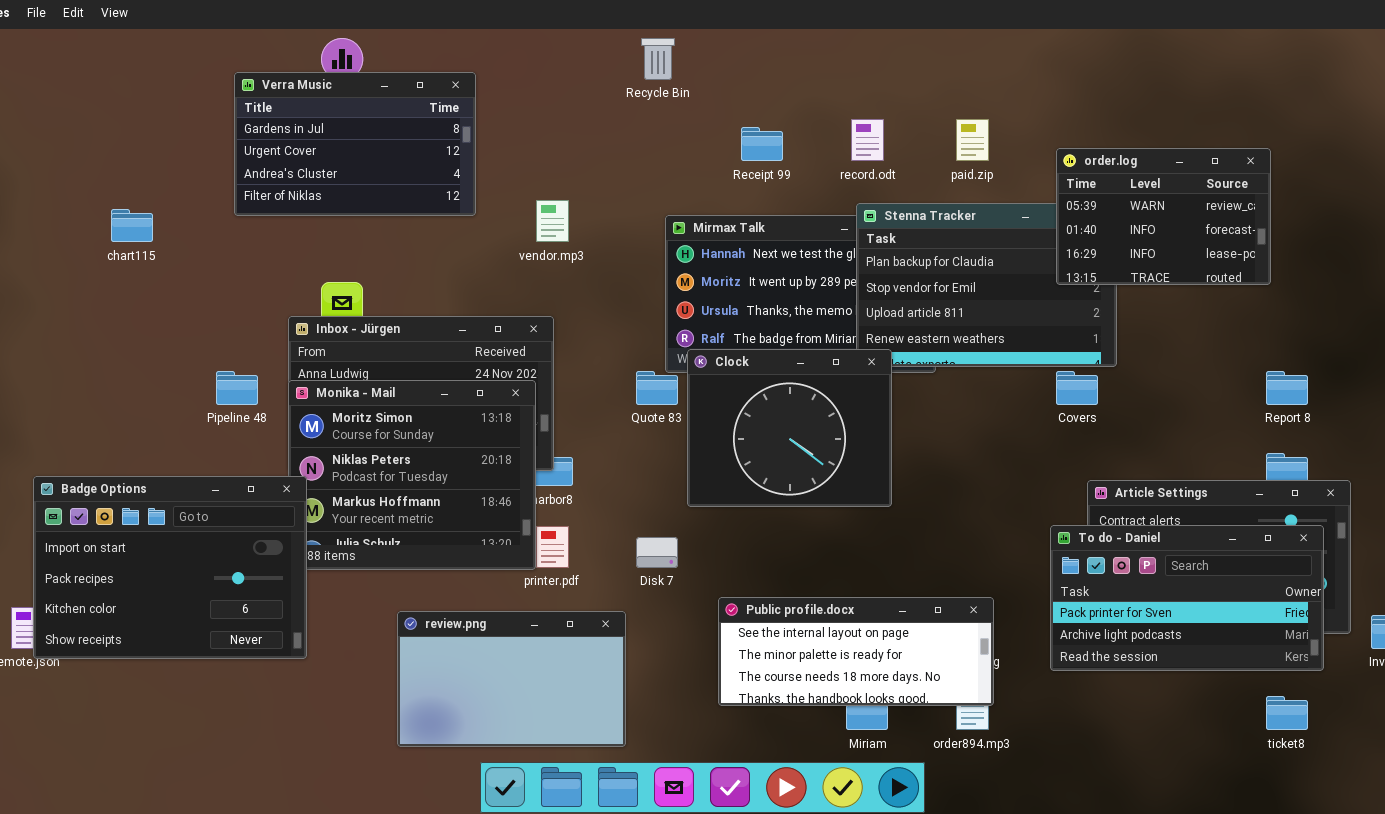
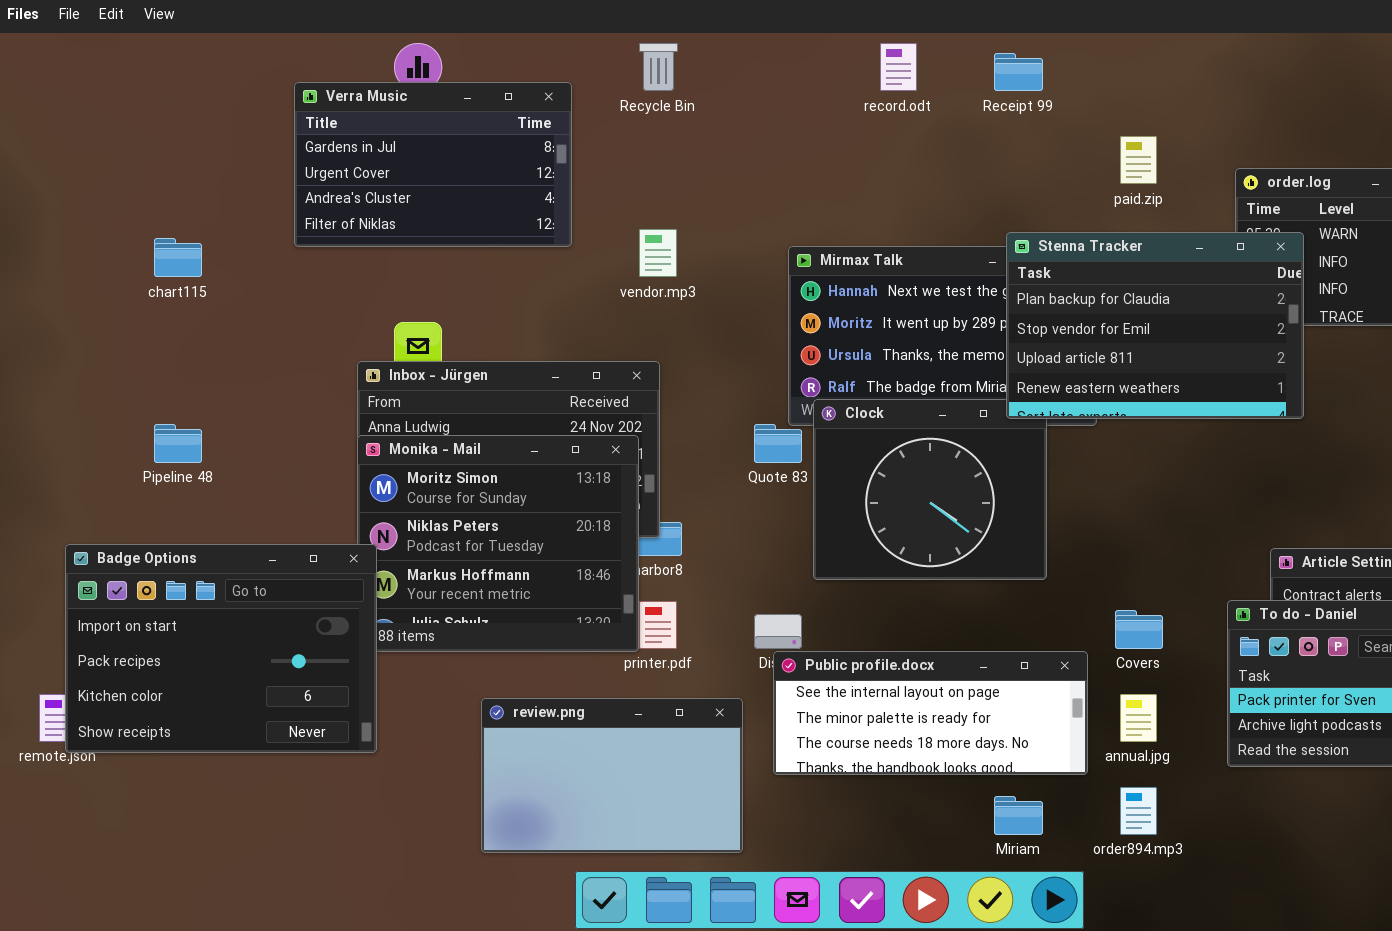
Recycle Bin: [641,38,675,80] -> [639,43,678,91], moved
record.odt: [851,119,884,161] -> [880,43,917,91], moved
Receipt 99: [741,127,783,161] -> [994,53,1043,91], moved
Stenna Tracker: [856,203,1117,367] -> [1006,232,1304,419], raised
Pipeline 48: [216,371,258,405] -> [154,424,202,463], moved
Covers: [1056,371,1098,405] -> [1115,610,1163,649], moved
Public profile.docx: [718,597,994,706] -> [773,651,1088,775], moved

